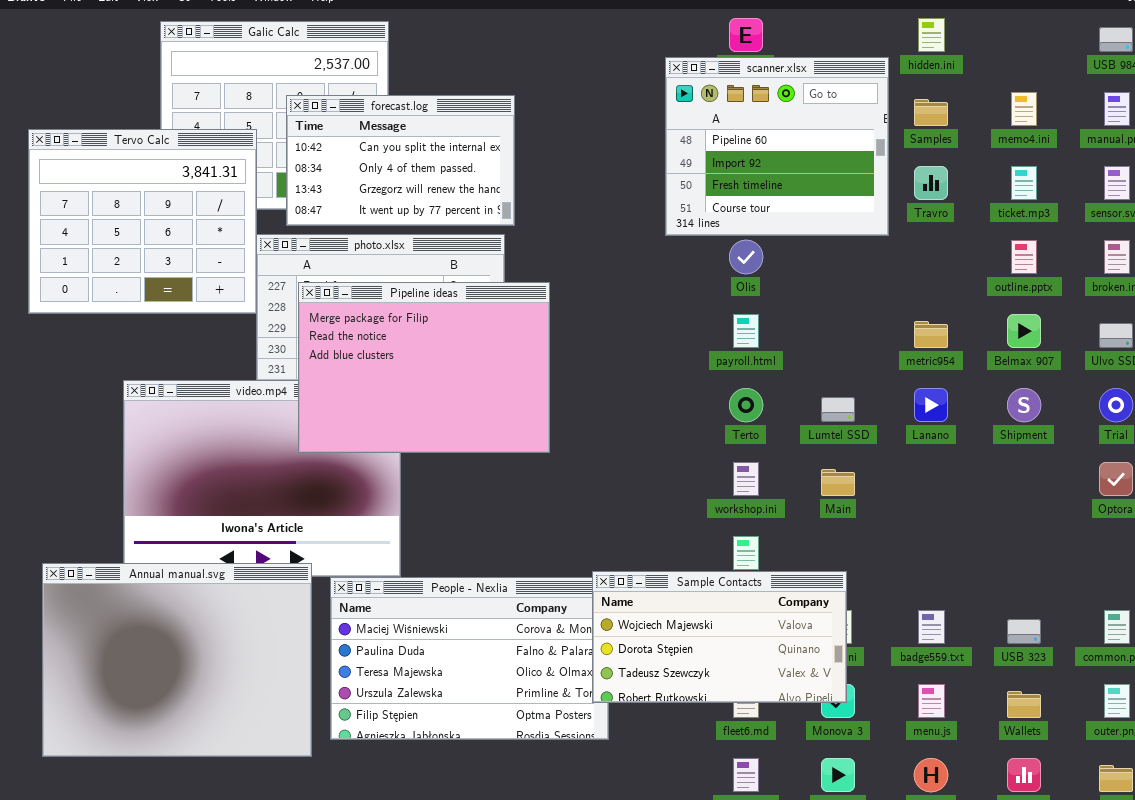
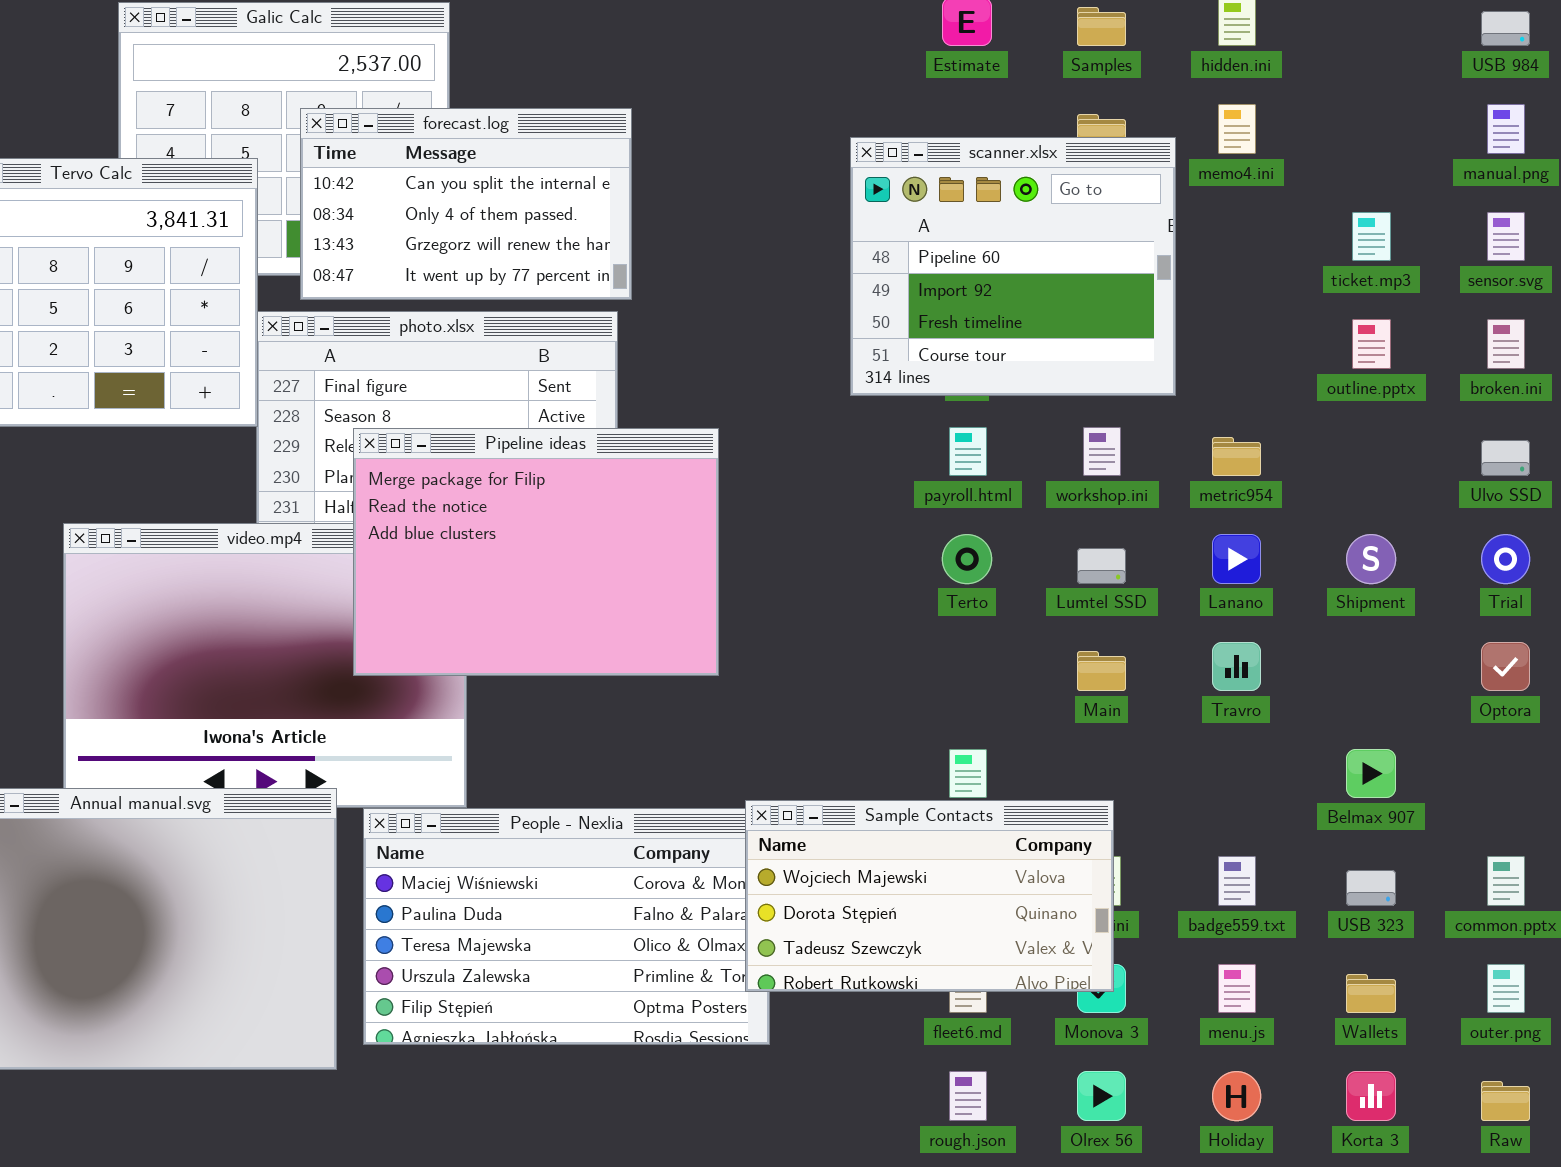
scanner.xlsx: [665,57,889,236] -> [850,137,1176,396], moved
memo4.ini: [1011,92,1037,126] -> [1218,104,1256,154], moved
Samples: [914,99,948,126] -> [1077,7,1126,46], moved
Travro: [914,166,948,200] -> [1212,642,1261,691], moved
Pipeline ideas: [298,282,550,453] -> [353,428,719,676], moved
Belmax 907: [1007,314,1041,348] -> [1346,749,1396,798], moved
workshop.ini: [733,462,759,496] -> [1083,427,1121,476], moved

